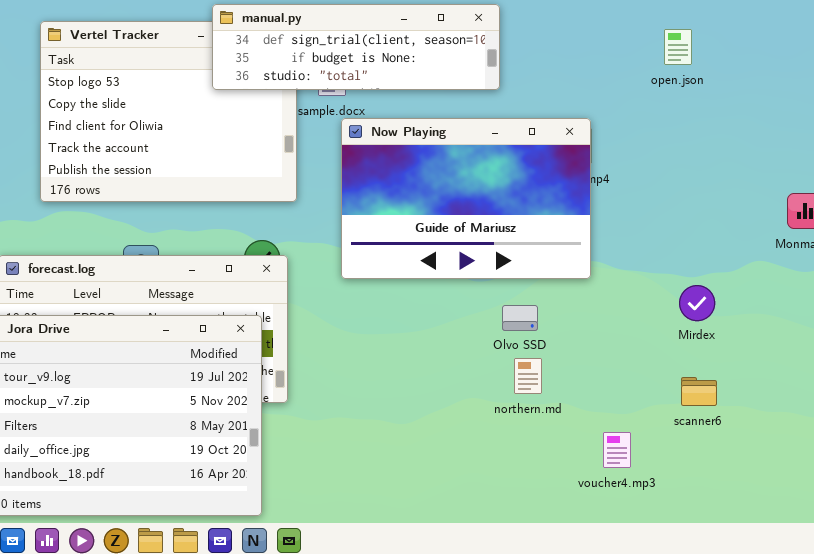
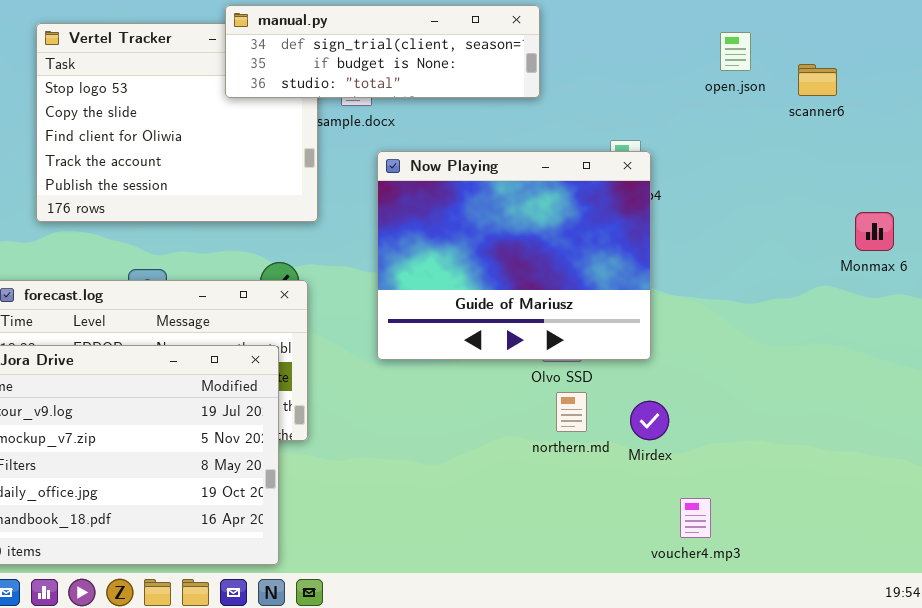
Now Playing: [341,118,591,279] -> [377,151,651,360], moved, resized
Mirdex: [679,285,715,321] -> [630,401,669,440], moved
scanner6: [681,377,717,406] -> [798,64,837,96], moved
voucher4.mp3: [603,432,631,468] -> [680,498,711,538], moved

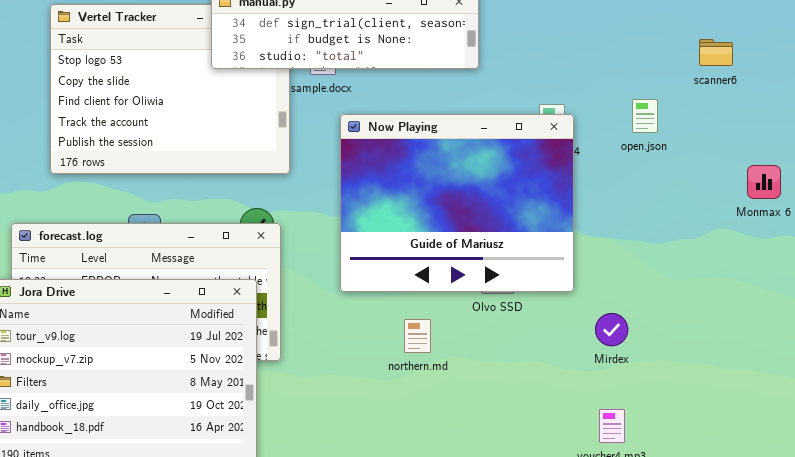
open.json: [720,32,751,71] -> [632,99,658,133], moved
northern.md: [556,392,587,432] -> [404,319,431,353], moved
Mirdex: [630,401,669,440] -> [595,313,628,346], moved

